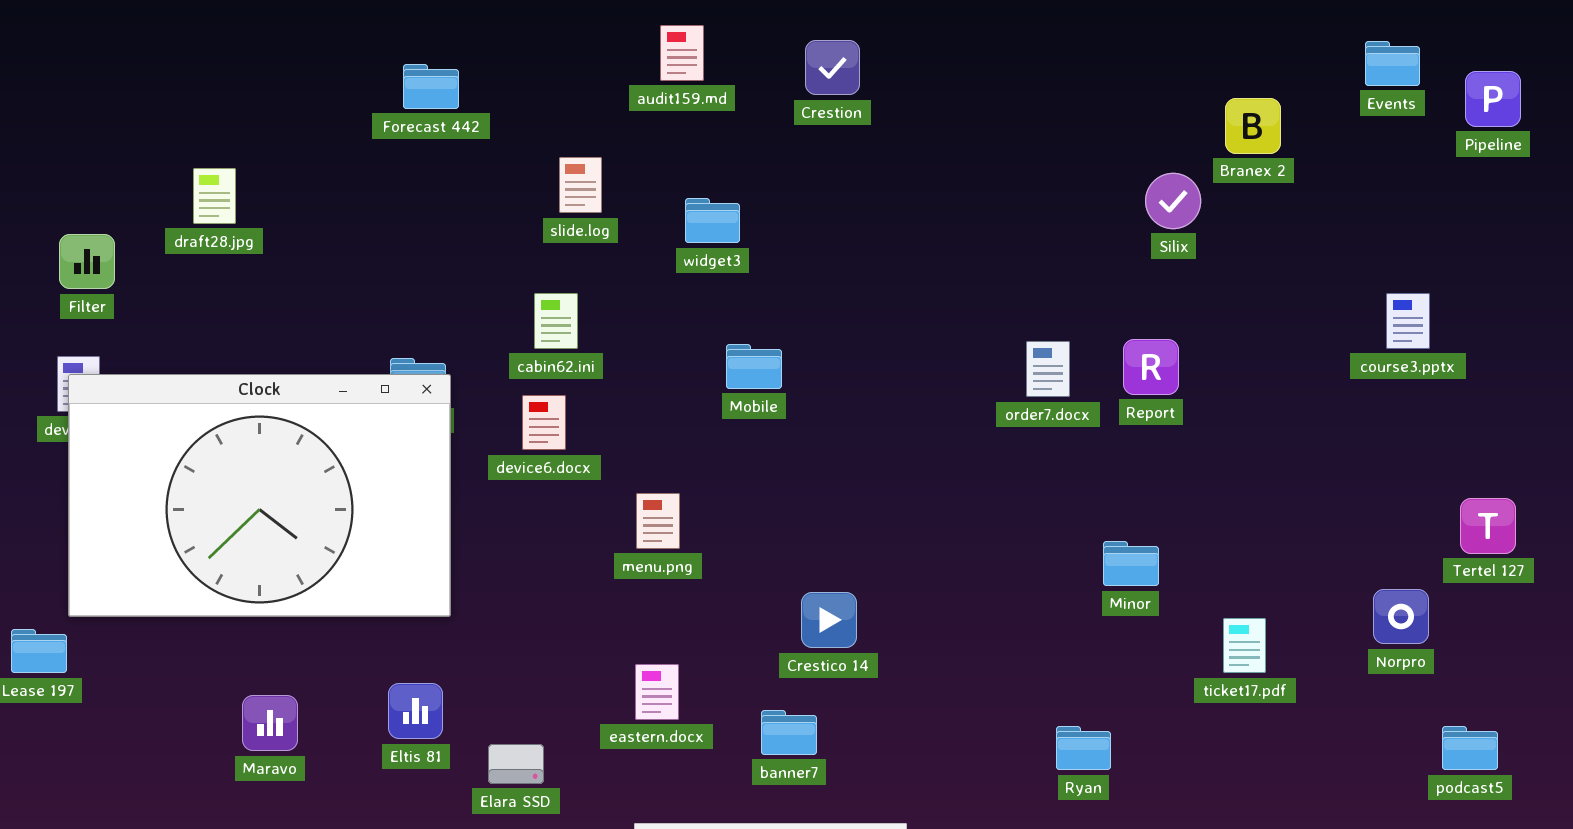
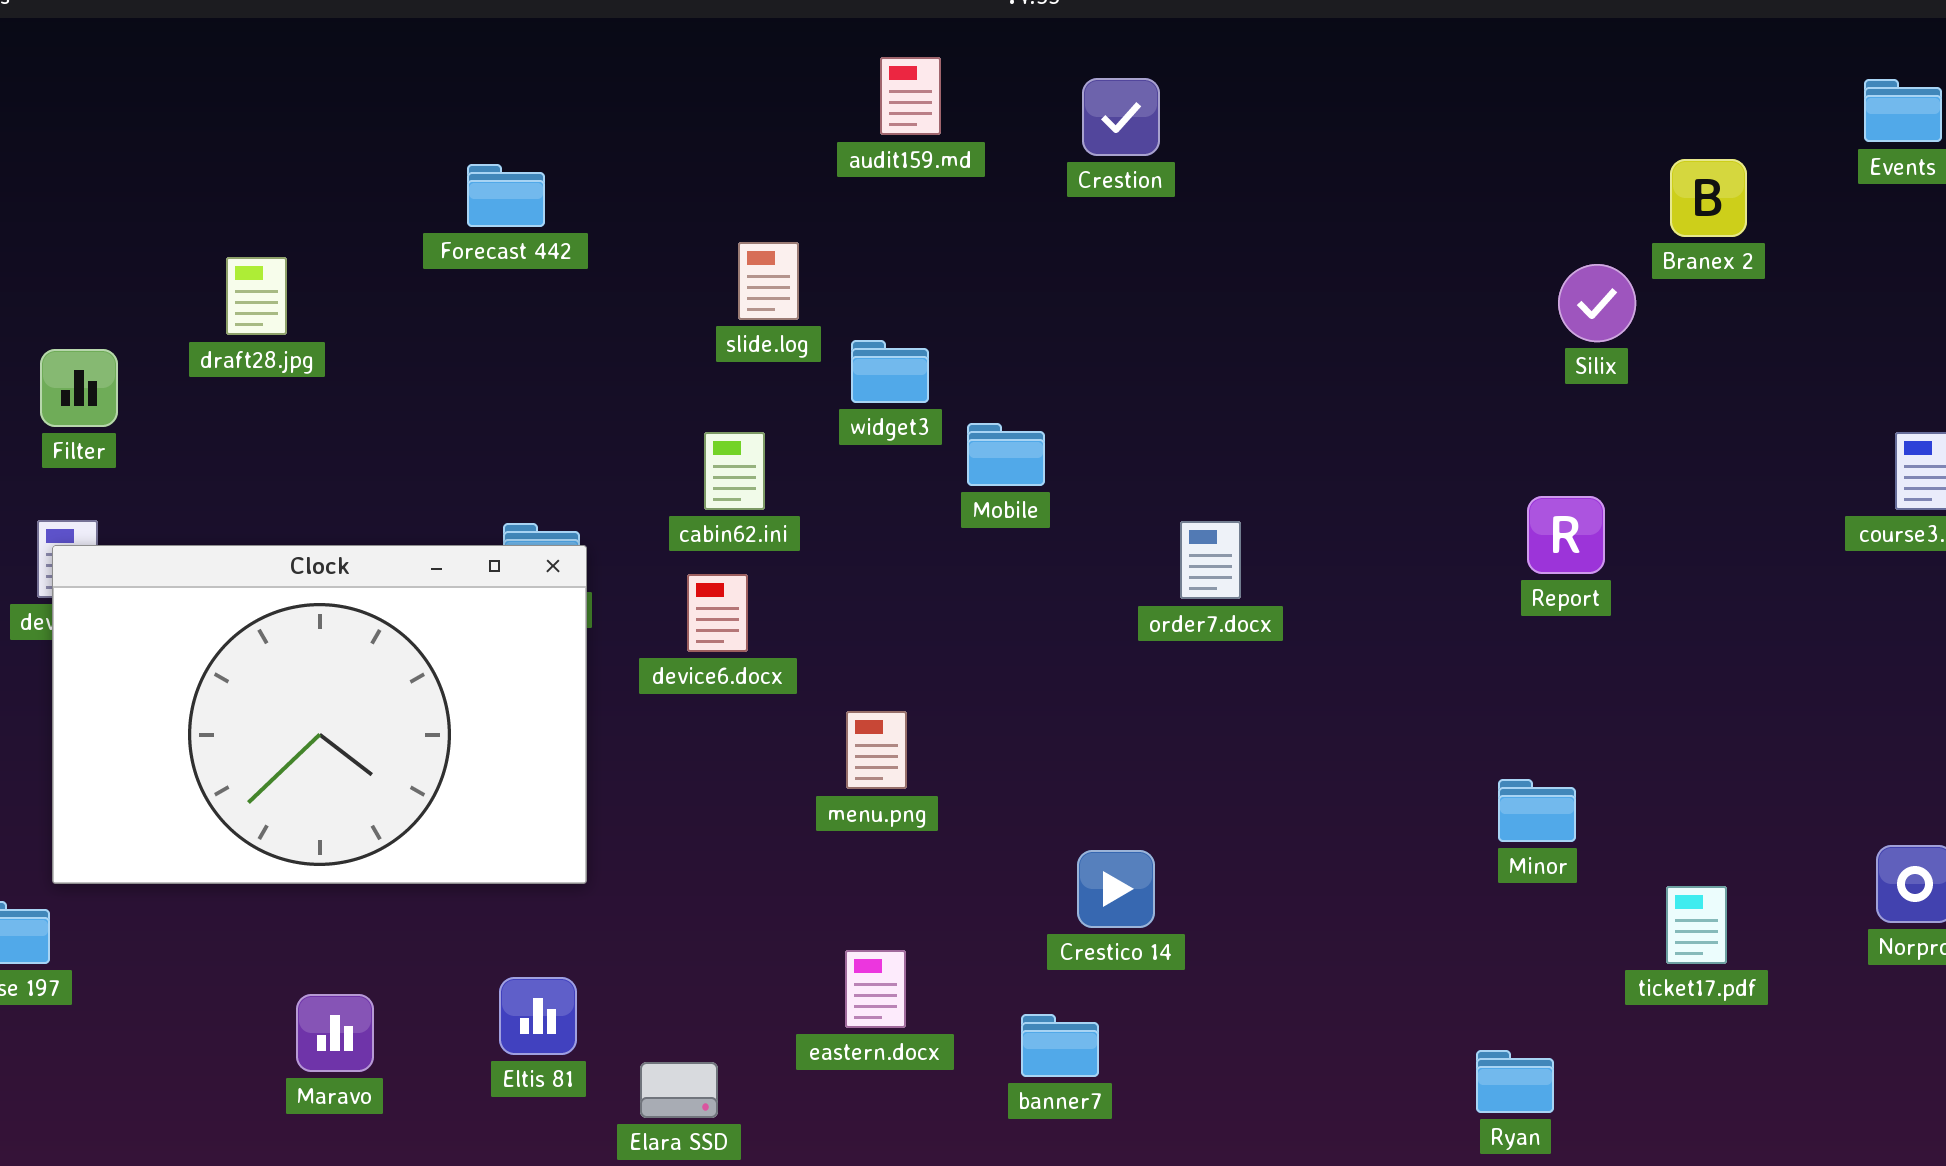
Forecast 442: [403,64,459,109] -> [467,164,545,227], moved
widget3: [685,198,740,243] -> [851,340,929,403], moved
order7.docx: [1026,341,1070,397] -> [1180,521,1241,599], moved
Mobile: [726,344,782,389] -> [967,423,1045,486], moved
Ryan: [1056,726,1111,770] -> [1476,1050,1554,1113], moved

